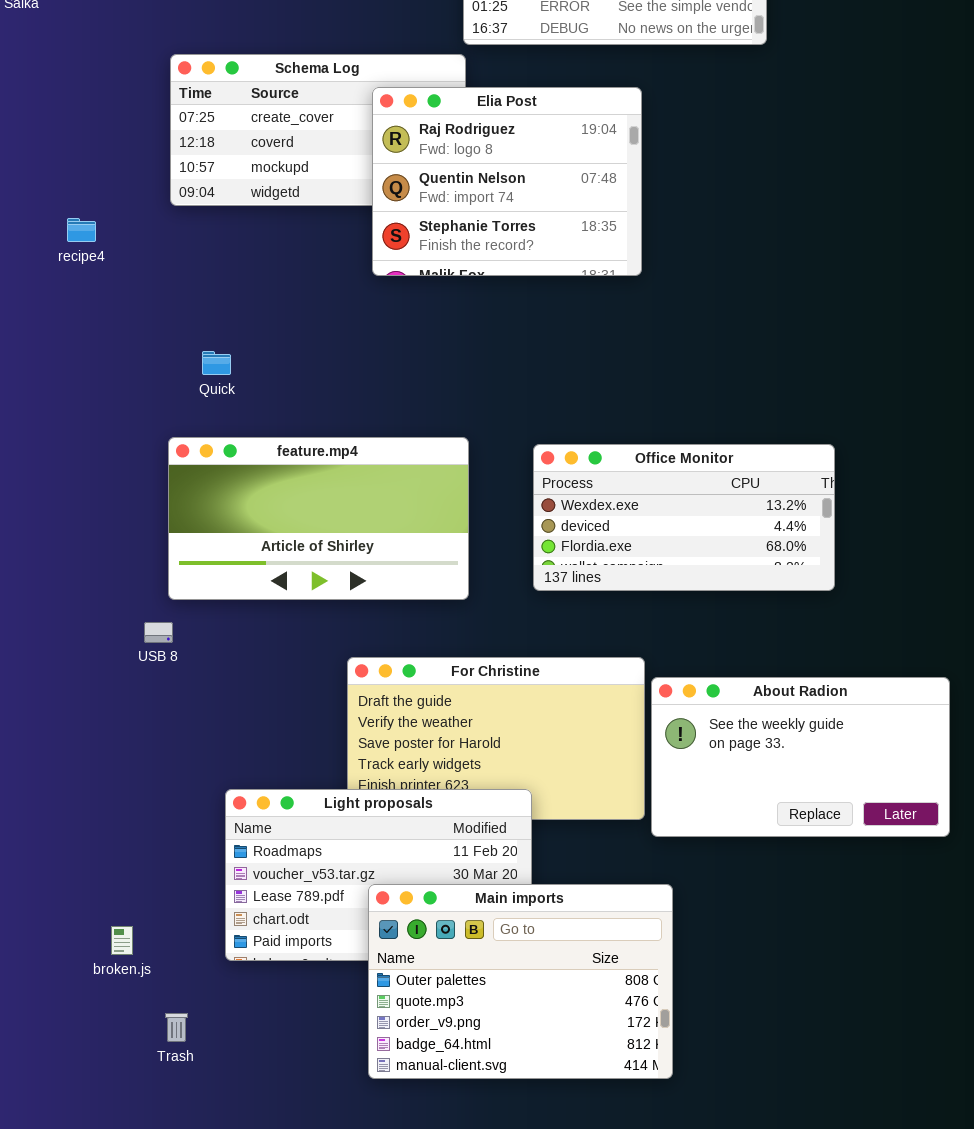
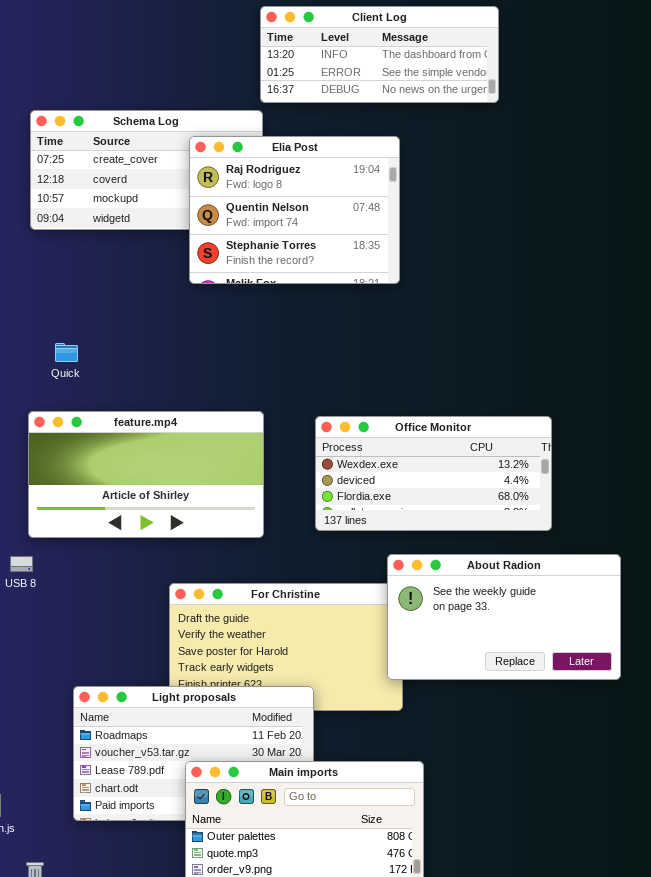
About Radion: [651,677,950,837] -> [387,554,621,680], moved

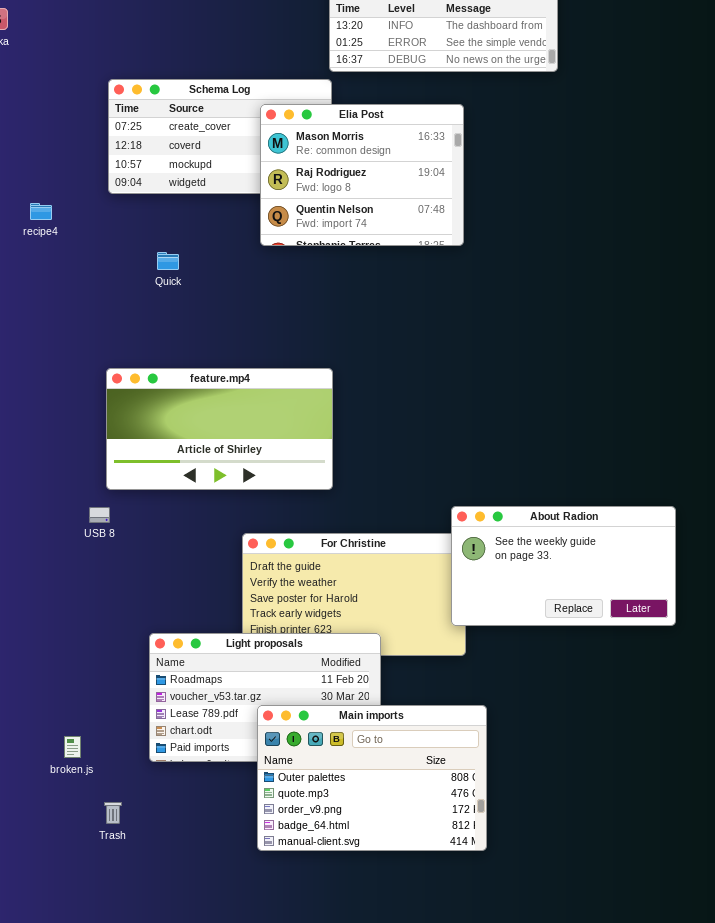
Elia Post: [189,136,400,284] -> [260,104,464,246], scrolled up 1 row
Quick: [55,343,78,362] -> [157,252,179,270], moved
Office Monitor: [315,416,552,531] -> none, closed

